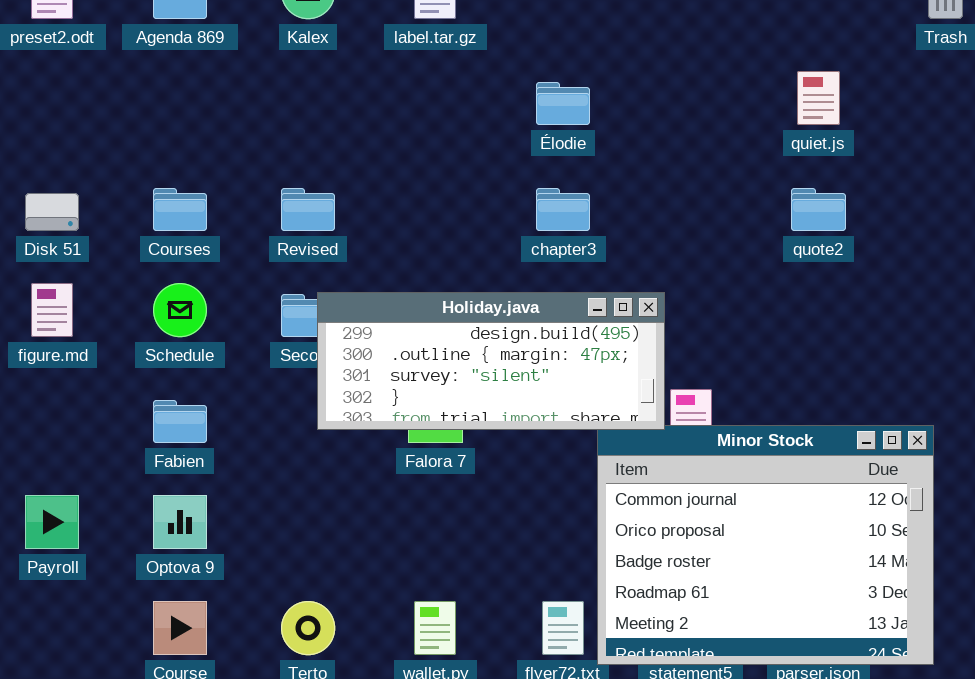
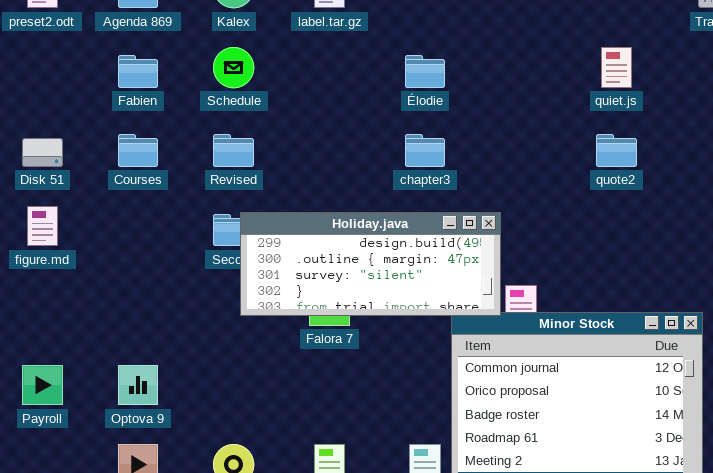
Schedule: [153,283,207,337] -> [213,47,254,88], moved
Fabien: [153,400,207,443] -> [118,55,158,88], moved

